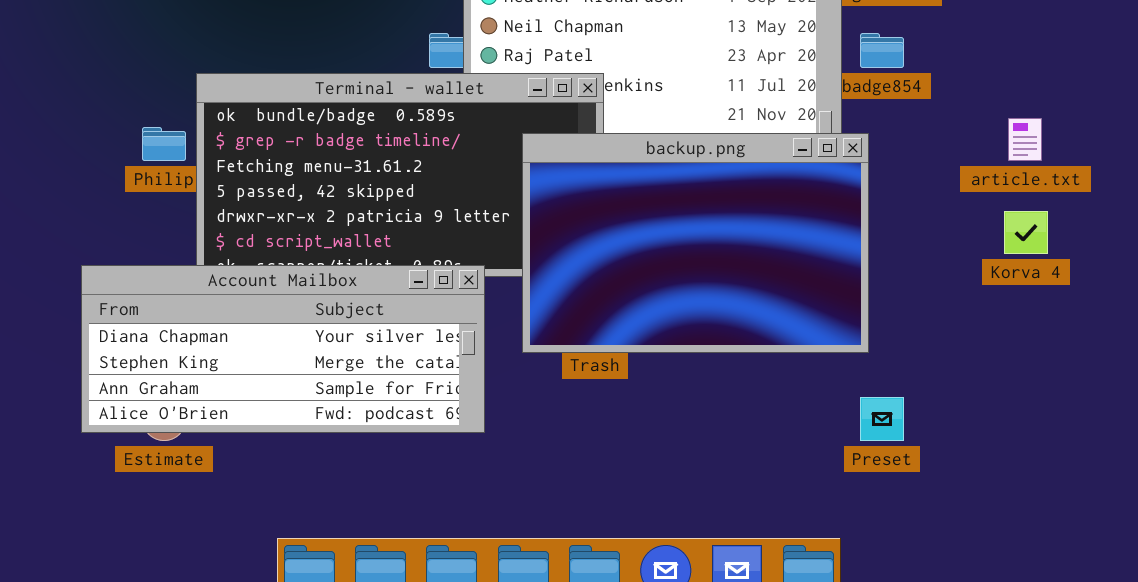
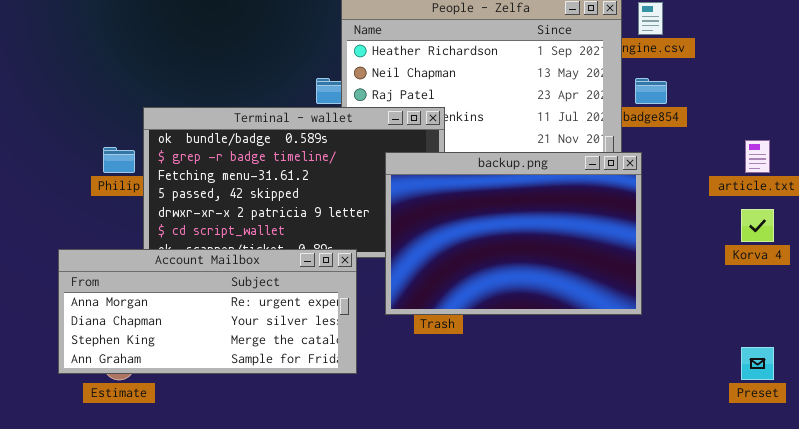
Account Mailbox: [81,265,485,433] -> [58,249,357,374], scrolled up 1 row
Preset: [860,397,904,441] -> [741,347,774,380], moved

